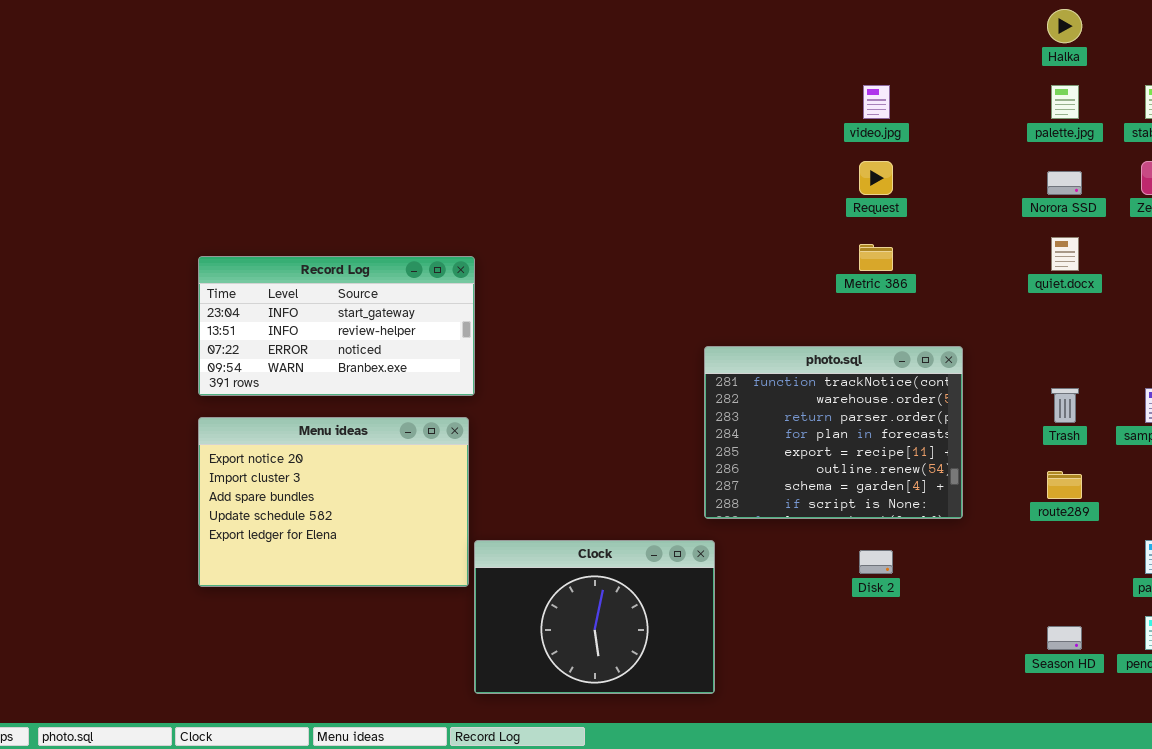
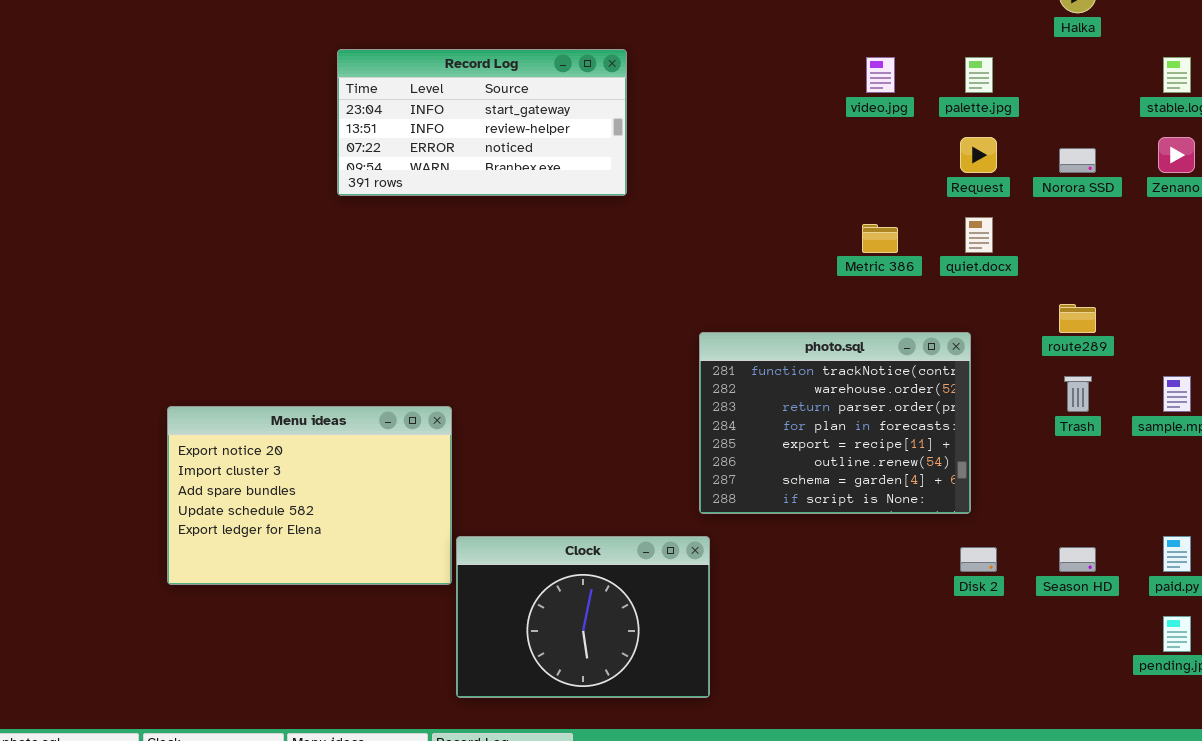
palette.jpg: [1051,85,1079,119] -> [965,57,993,93], moved
Request: [859,161,893,195] -> [960,137,997,173], moved
quiet.docx: [1051,237,1079,271] -> [965,217,993,253], moved
Record Log: [198,256,475,396] -> [337,49,627,196], moved
route289: [1047,471,1082,499] -> [1059,304,1096,333], moved
Disk 2: [859,550,893,574] -> [960,547,997,572], moved
Season HD: [1047,626,1082,650] -> [1059,547,1096,572], moved

